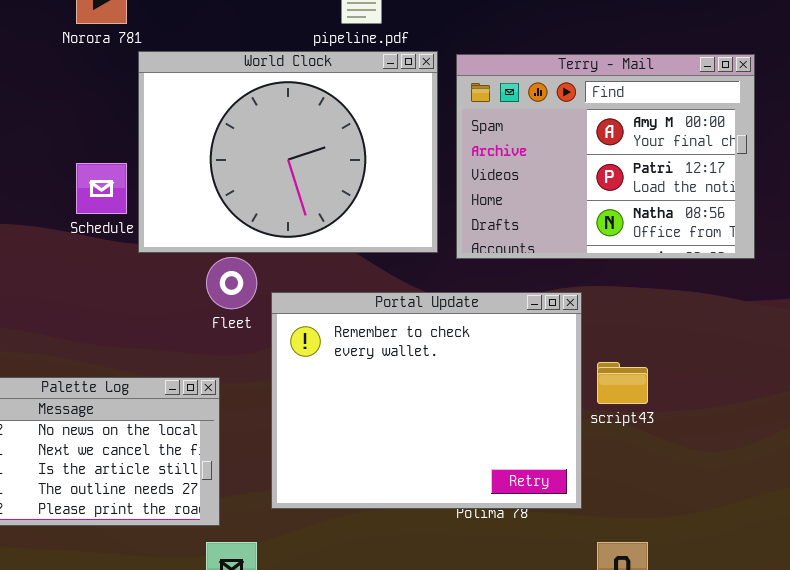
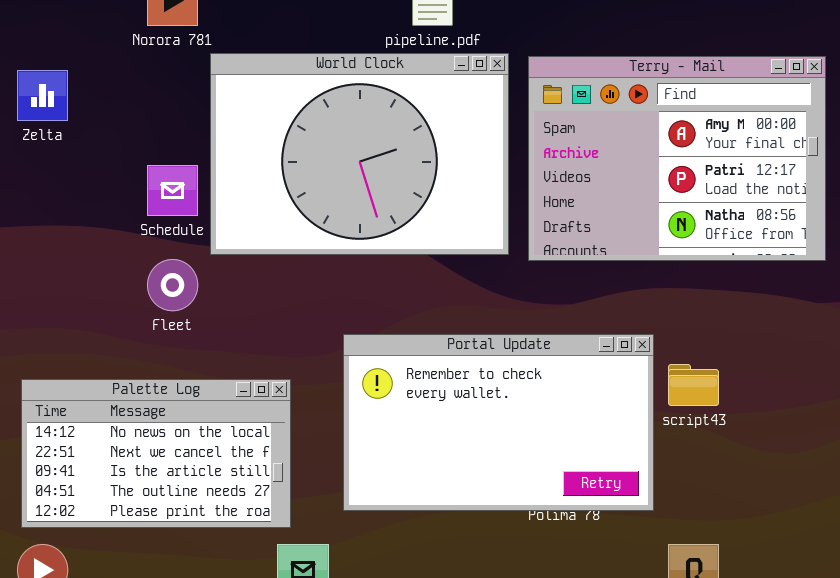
Fleet: [206,257,257,309] -> [147,259,198,311], moved
Portal Update: [271,292,582,509] -> [343,334,654,511], resized

